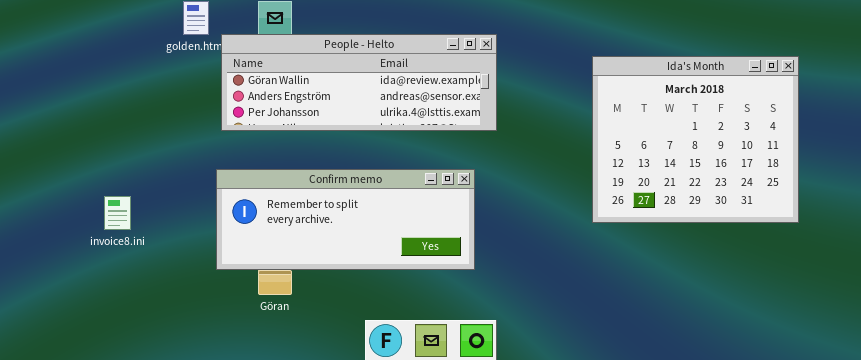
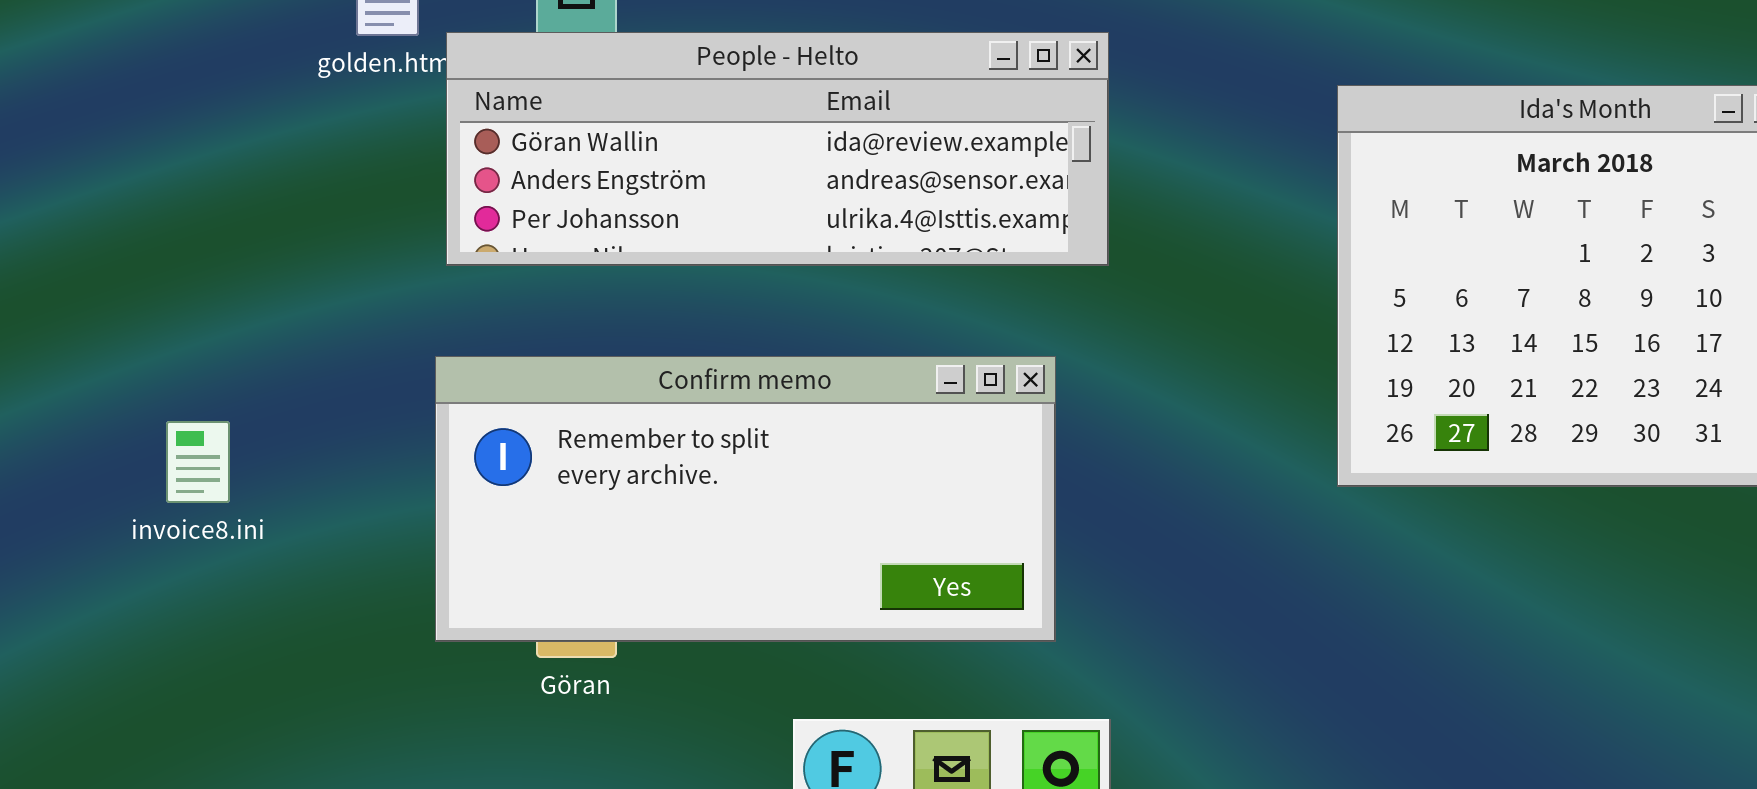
Confirm memo: [216,169,475,270] -> [435,356,1056,642], resized

